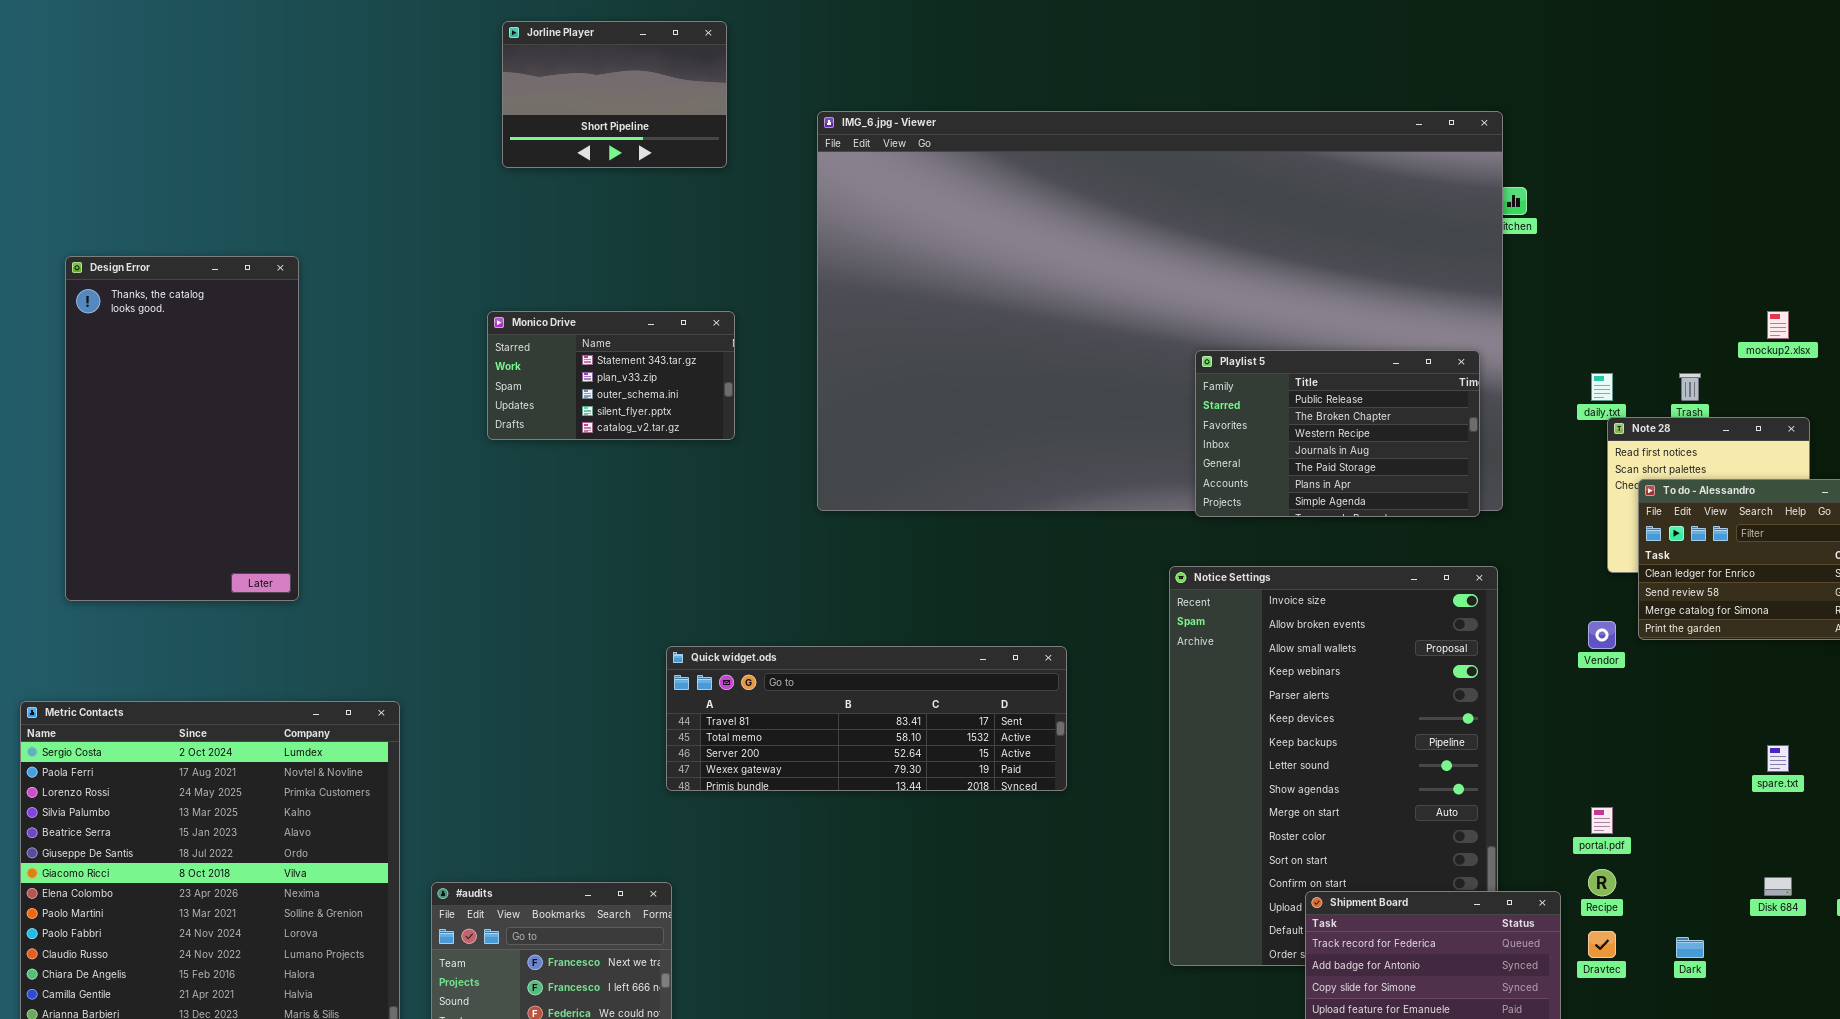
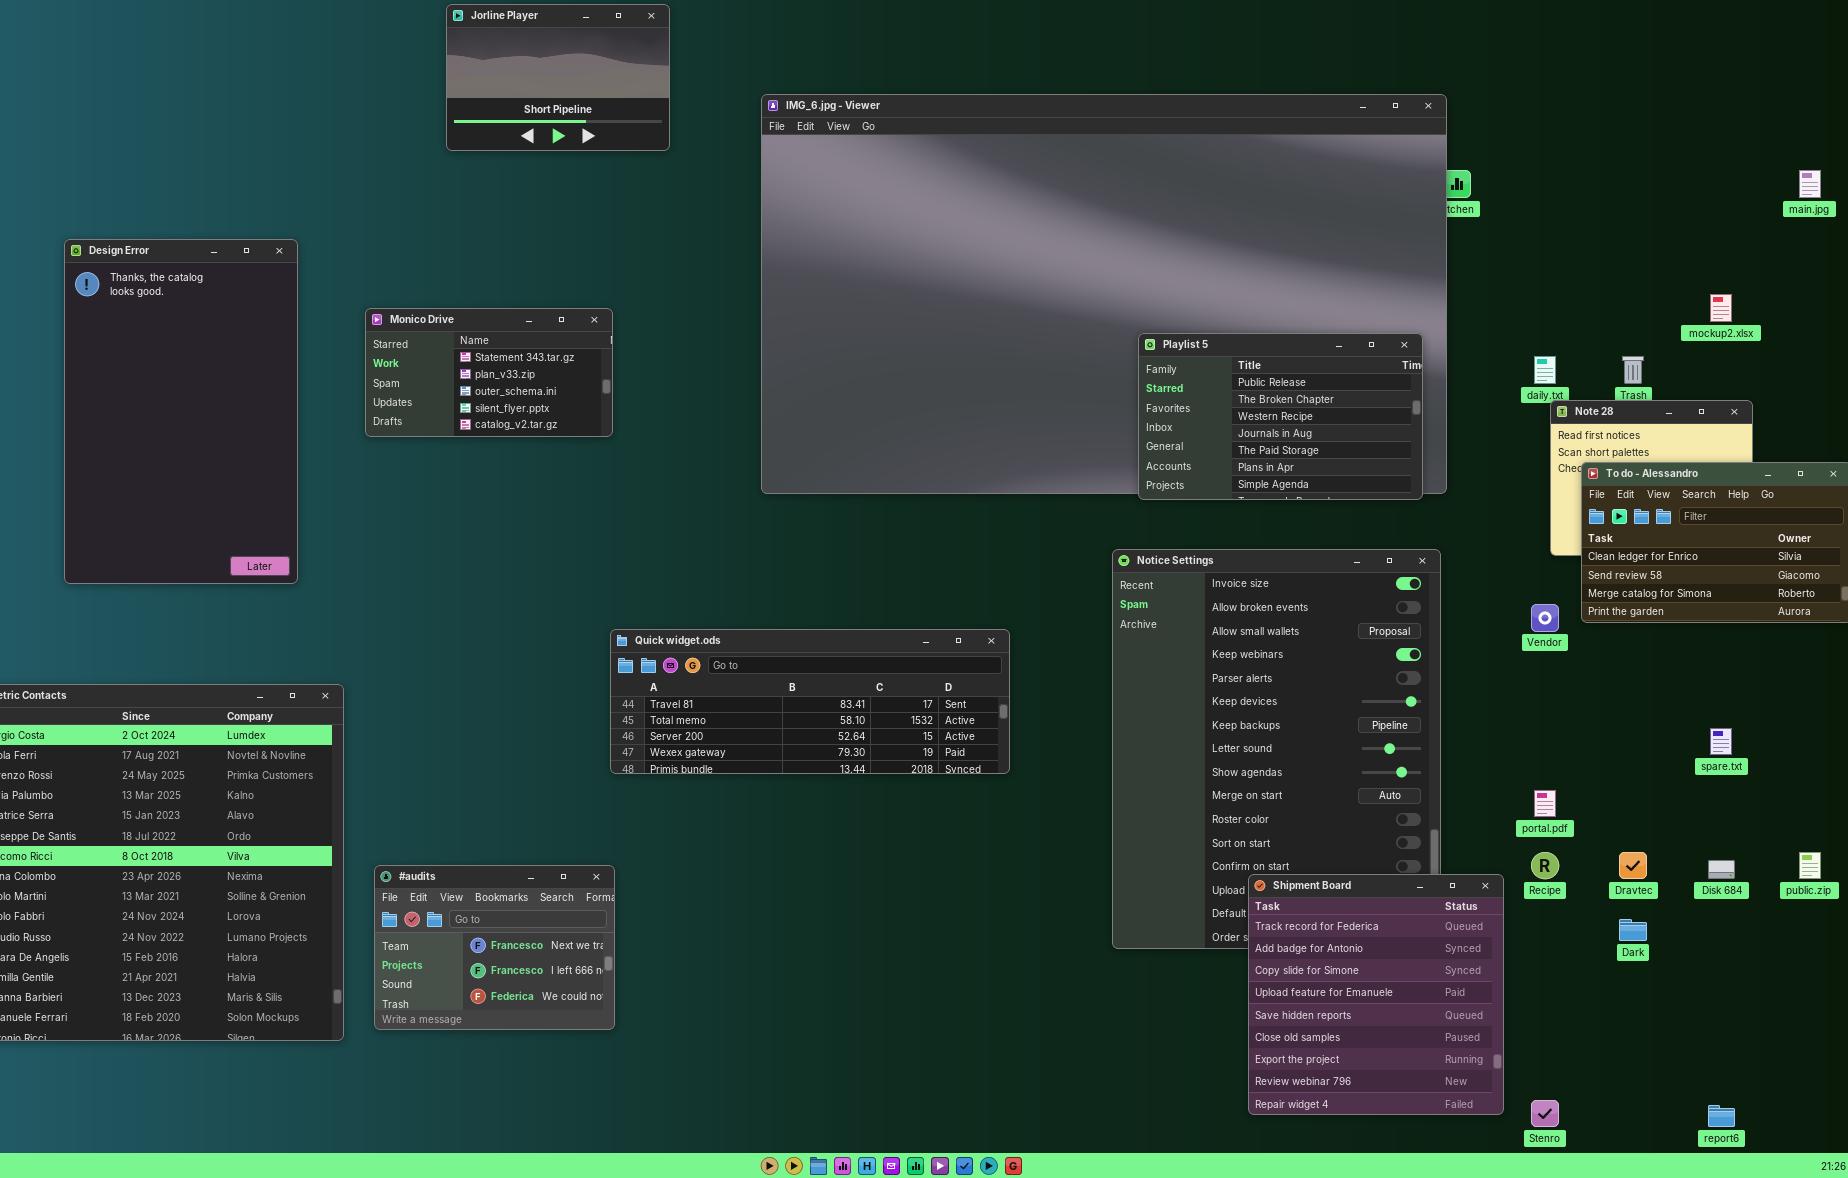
Design Error: [65,256,299,601] -> [64,239,298,584], moved
Monico Drive: [487,311,735,440] -> [365,308,613,437], moved
Dravtec: [1588,931,1616,958] -> [1619,852,1647,879], moved

